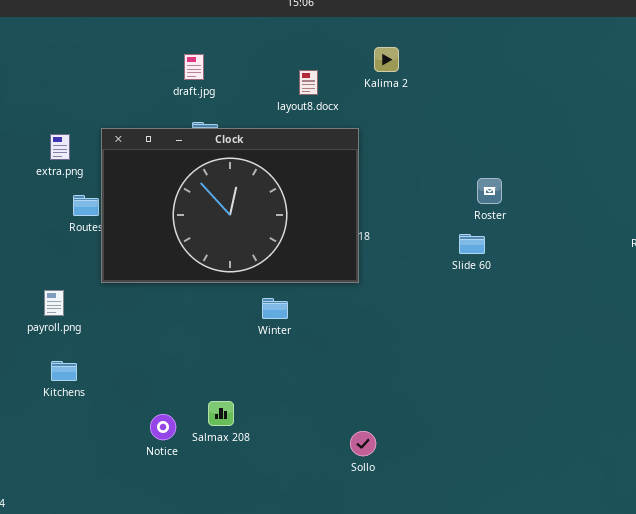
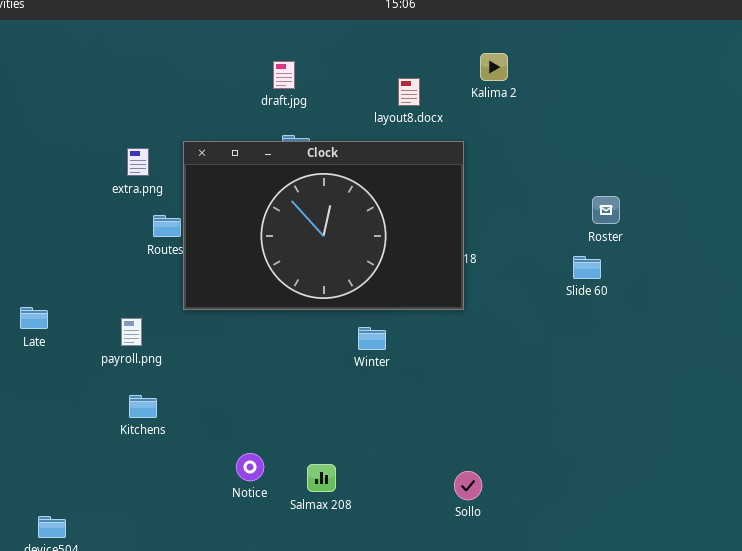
Salmax 208: [208,401,234,426] -> [307,464,336,492], moved

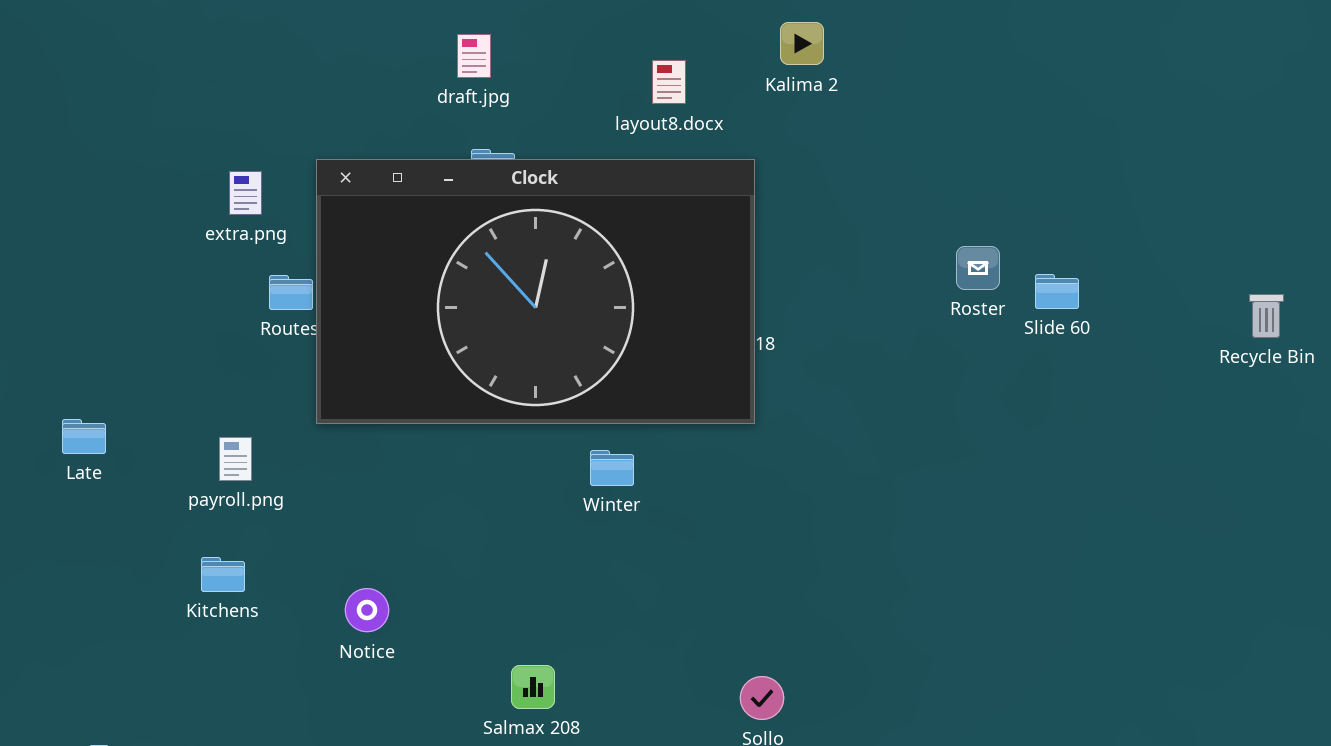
Slide 60: [573,256,601,279] -> [1035,274,1079,309], moved
Kitchens: [129,395,157,418] -> [201,557,245,592], moved
Notice: [236,453,264,481] -> [345,588,389,632], moved

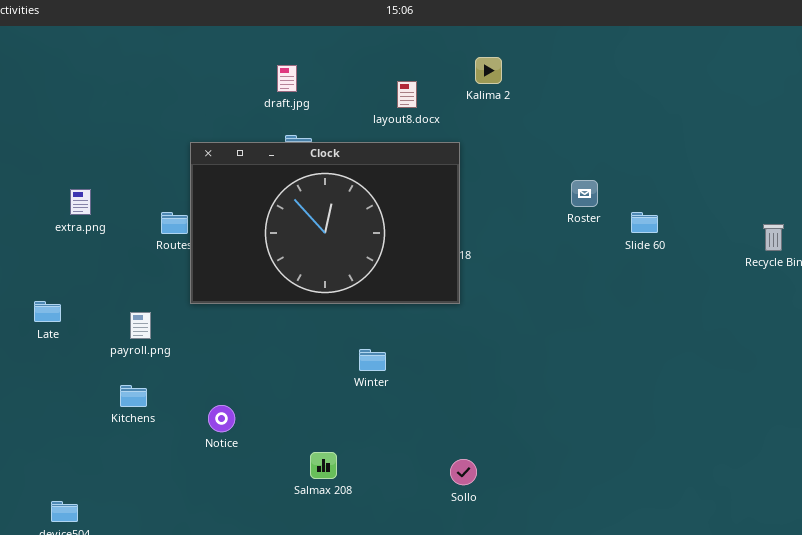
extra.png: [229,171,262,215] -> [70,189,91,215], moved
Roster: [956,246,1000,290] -> [571,180,598,207], moved
Winter: [590,450,634,486] -> [359,349,386,371], moved

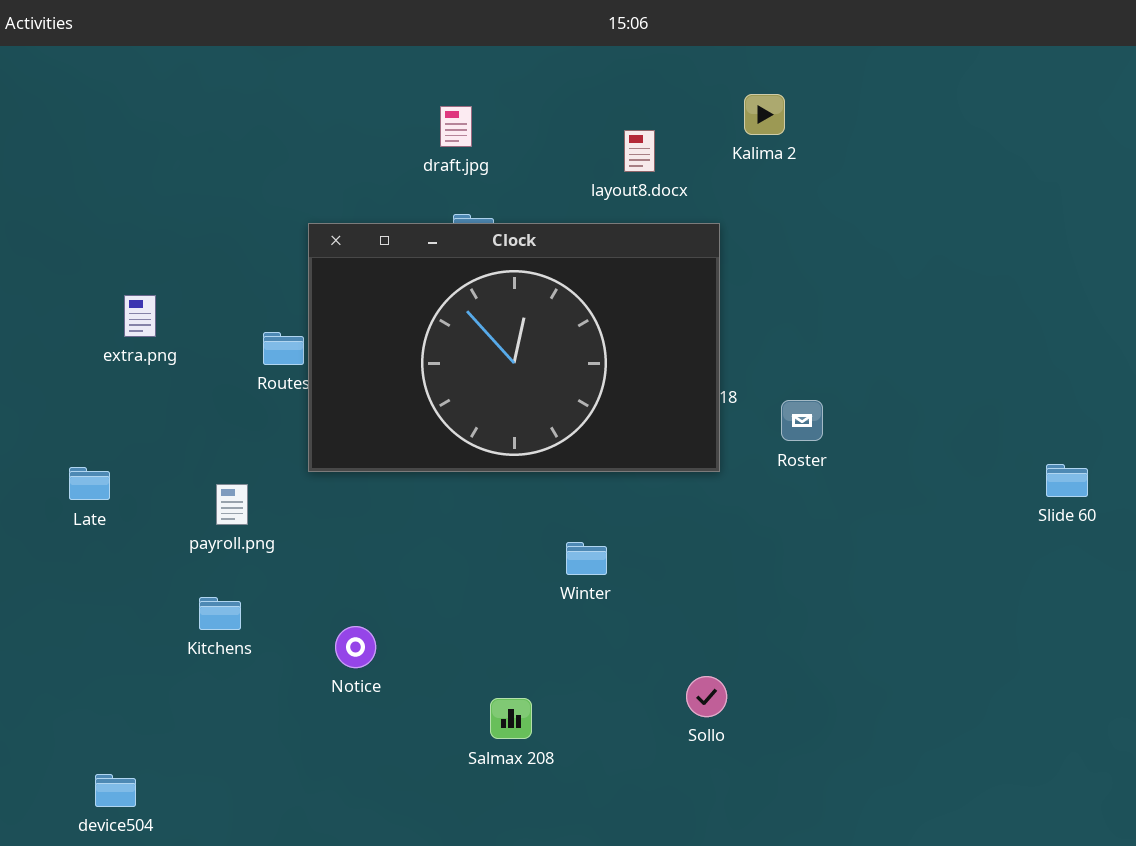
Roster: [571,180,598,207] -> [781,400,823,441], moved
Slide 60: [631,212,658,233] -> [1046,464,1088,497], moved
Sollo: [450,459,477,485] -> [686,676,727,717], moved

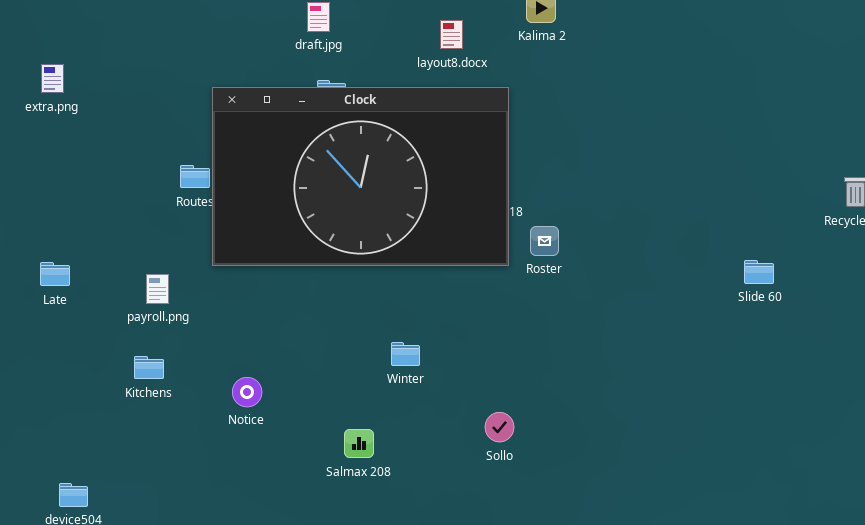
extra.png: [124,295,156,337] -> [41,64,64,93], moved
Roster: [781,400,823,441] -> [530,226,559,256], moved
Winter: [566,542,607,575] -> [391,342,420,366], moved

